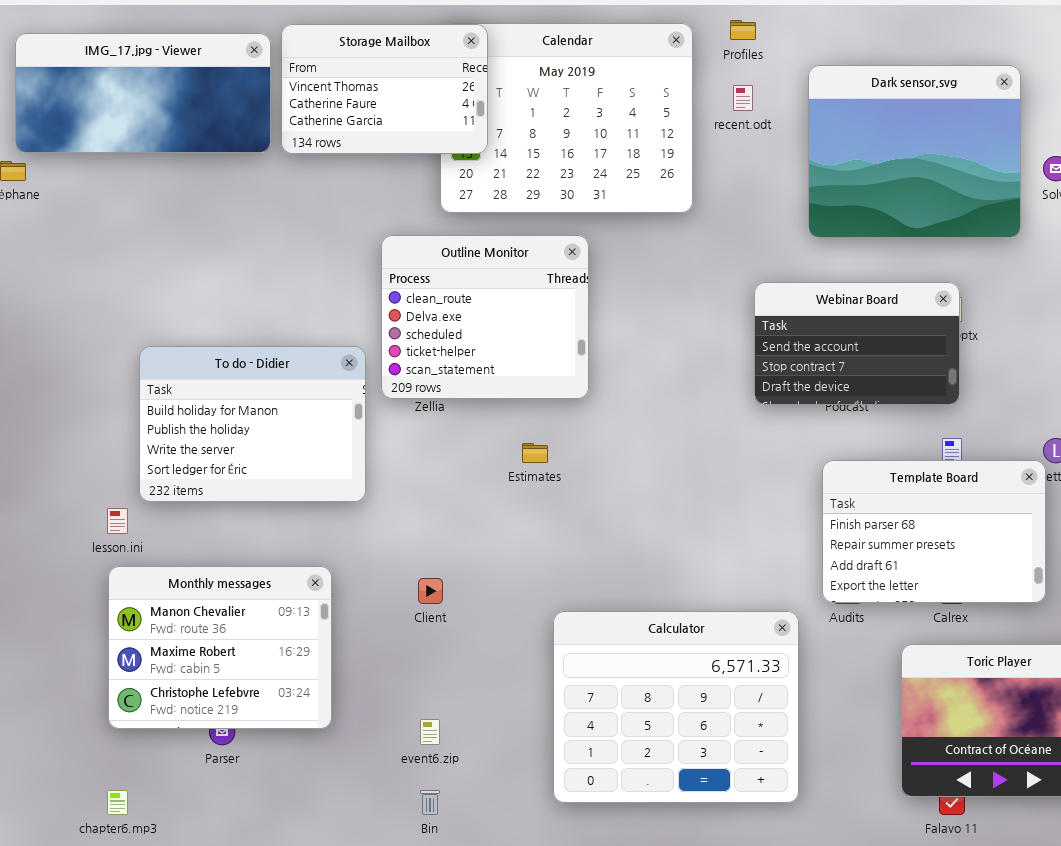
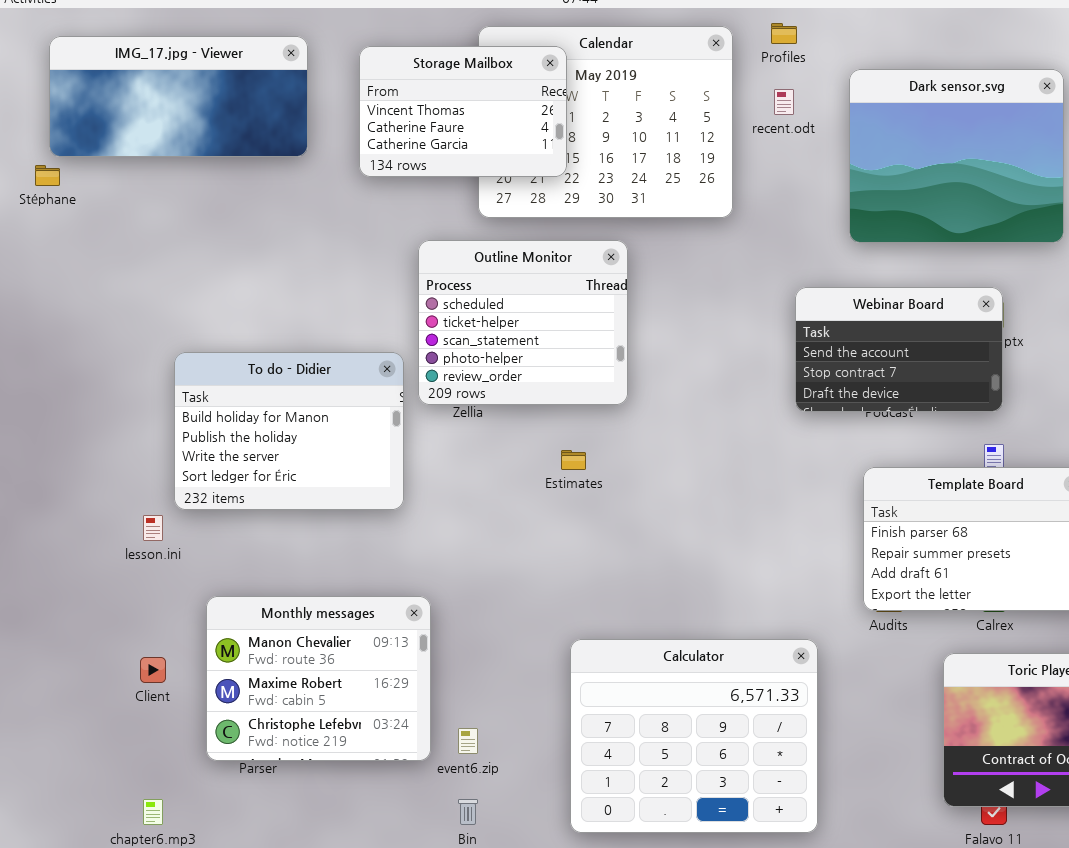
Storage Mailbox: [281,24,488,154] -> [359,46,567,177], moved
Outline Monitor: [381,235,589,399] -> [418,240,628,405], scrolled down 2 rows
Monthly messages: [108,566,332,729] -> [206,596,431,761], moved
Client: [418,578,443,604] -> [140,657,166,683], moved
Calculator: [553,611,799,803] -> [570,639,818,833], moved

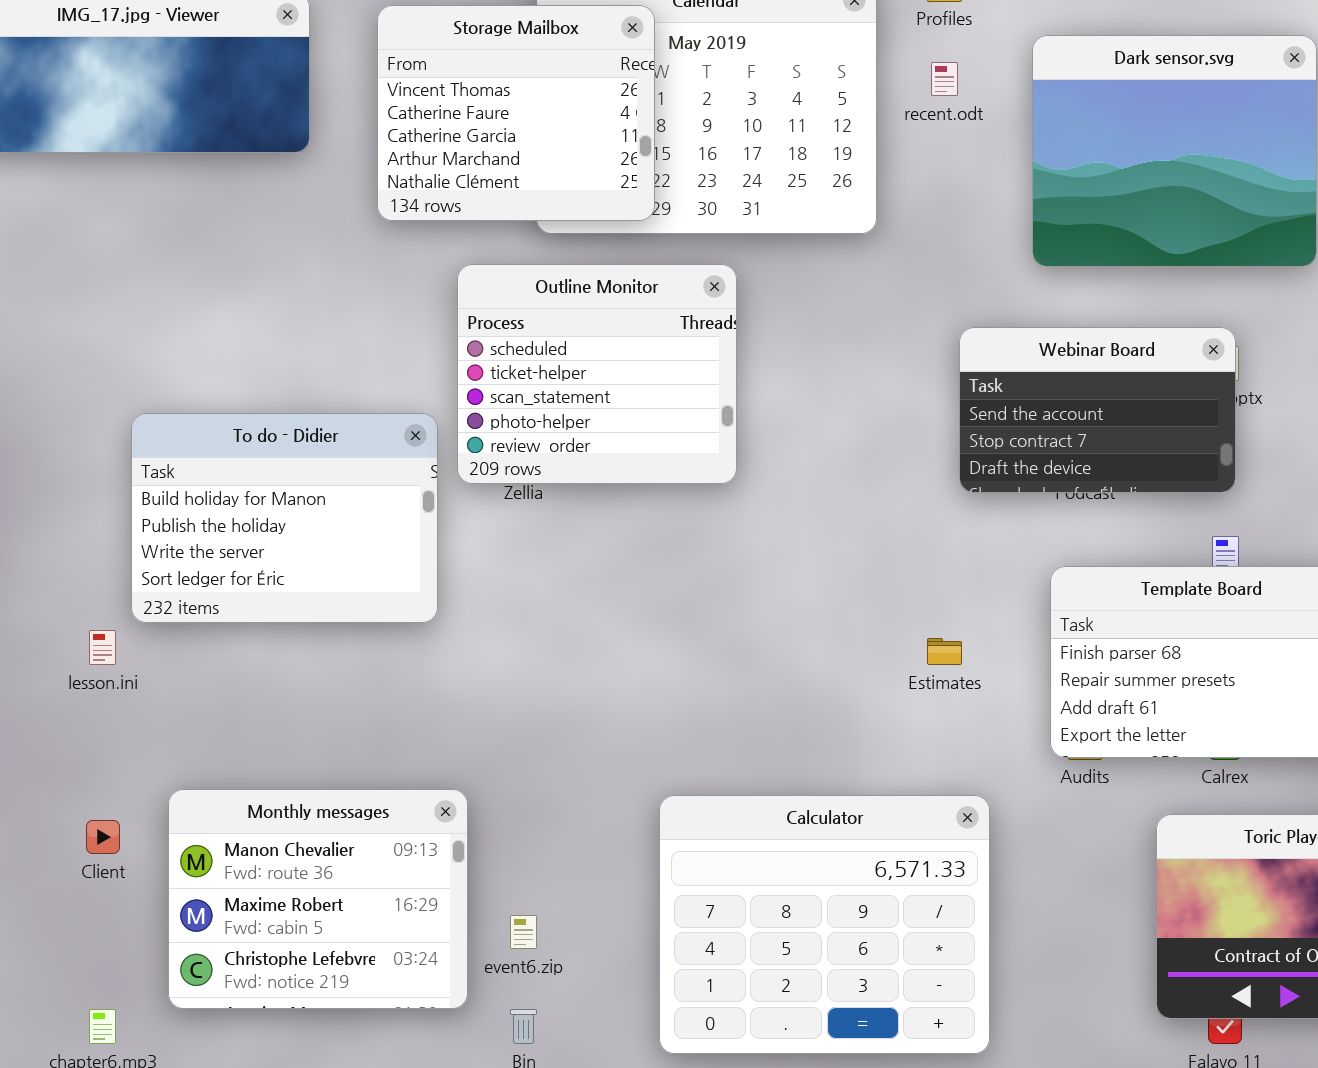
Storage Mailbox: [359,46,567,177] -> [377,5,655,221], resized
Estimates: [561,450,586,470] -> [927,638,962,665], moved
Monthly messages: [206,596,431,761] -> [168,789,468,1009], moved

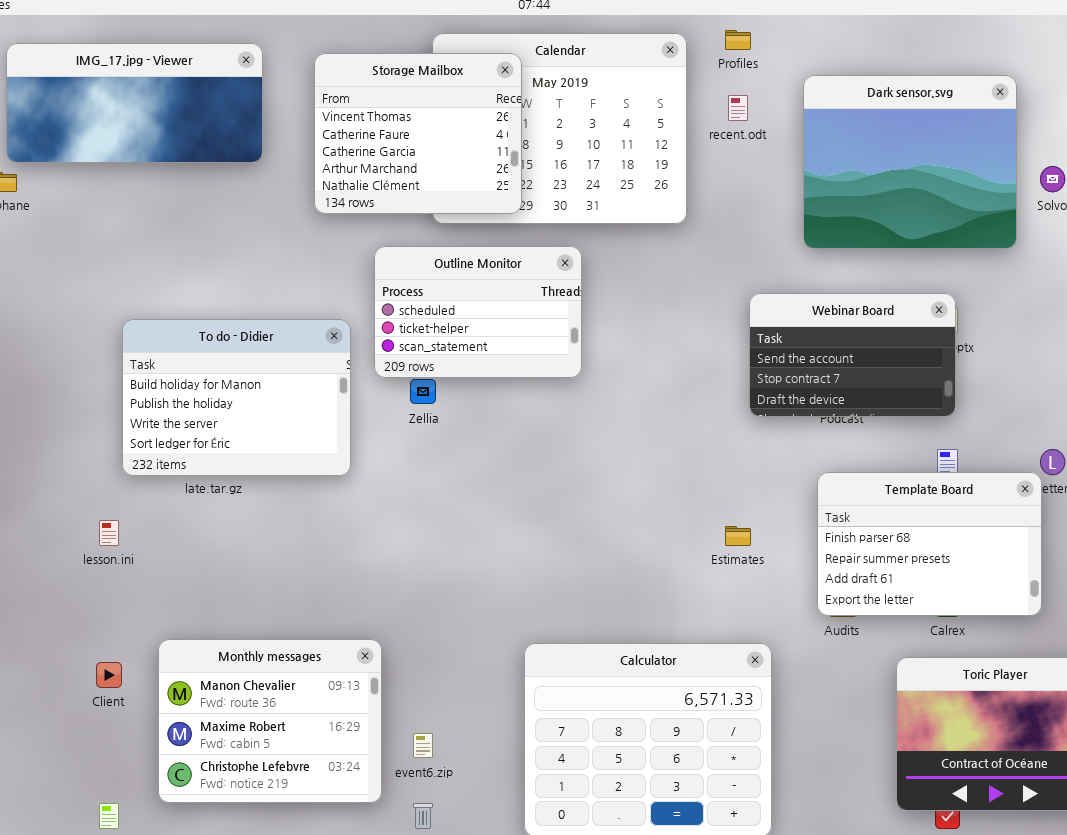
Outline Monitor: [457,264,737,484] -> [374,246,582,378], resized
To do - Didier: [131,413,438,623] -> [122,319,351,476], moved

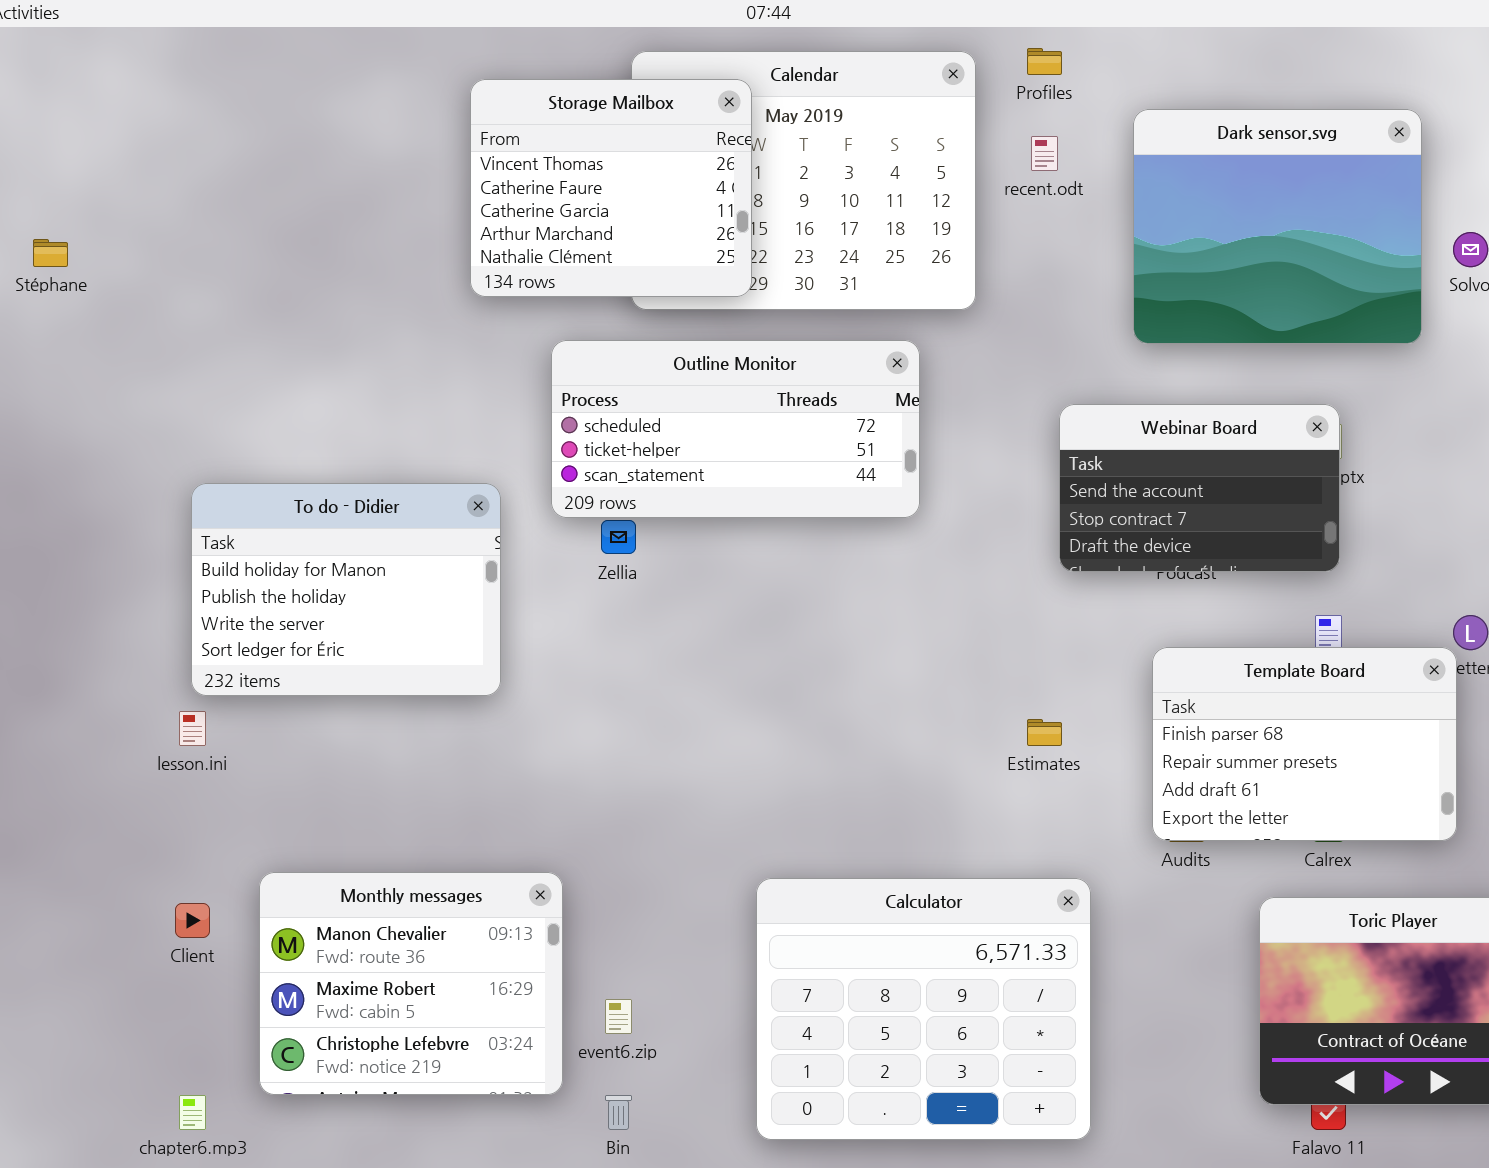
IMG_17.jpg - Viewer: [6,43,263,163] -> none, closed
Outline Monitor: [374,246,582,378] -> [551,340,920,518], resized
To do - Didier: [122,319,351,476] -> [191,483,501,696], moved

